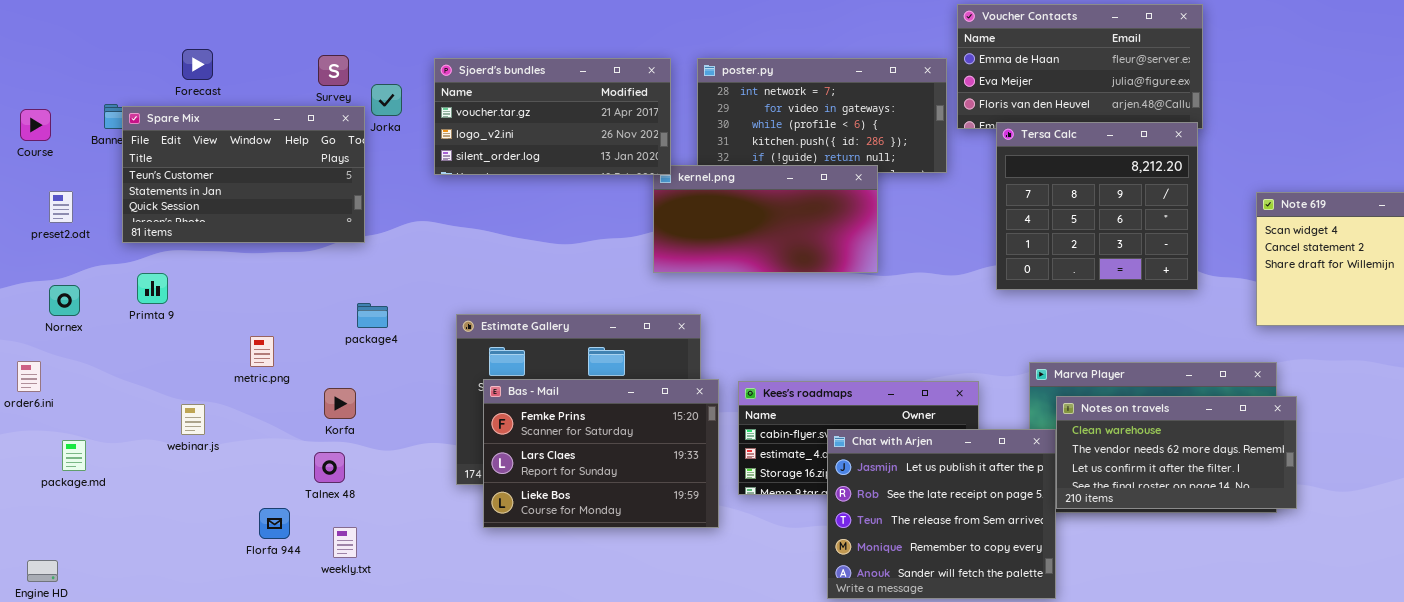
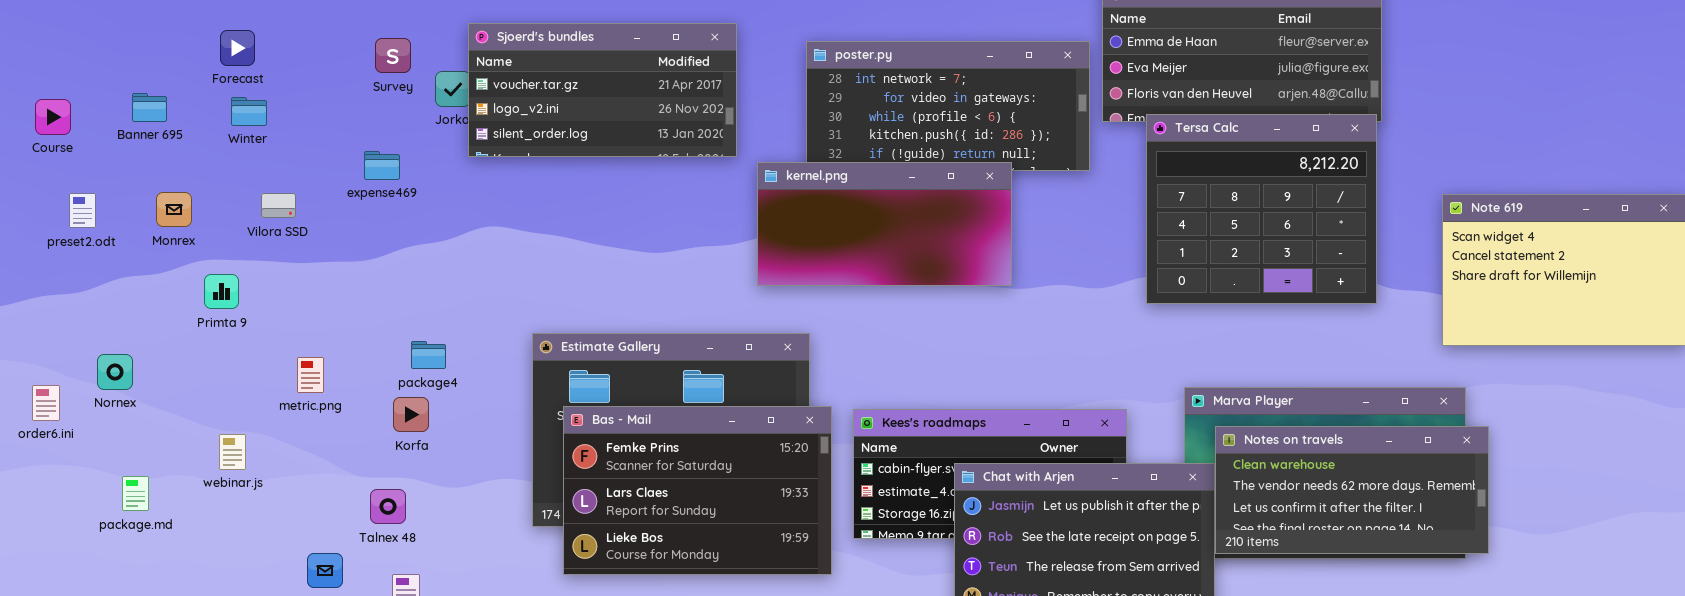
Sjoerd's bundles: [434,58,671,175] -> [468,23,737,157], moved
Spare Mix: [122,106,365,243] -> none, closed
Primta 9: [137,273,168,304] -> [204,274,239,309], moved
Nornex: [49,285,80,316] -> [97,354,133,390], moved
package4: [357,303,388,328] -> [411,341,446,369], moved
Korfa: [324,388,356,419] -> [393,397,429,432], moved
package.md: [62,440,86,471] -> [122,476,149,511], moved

